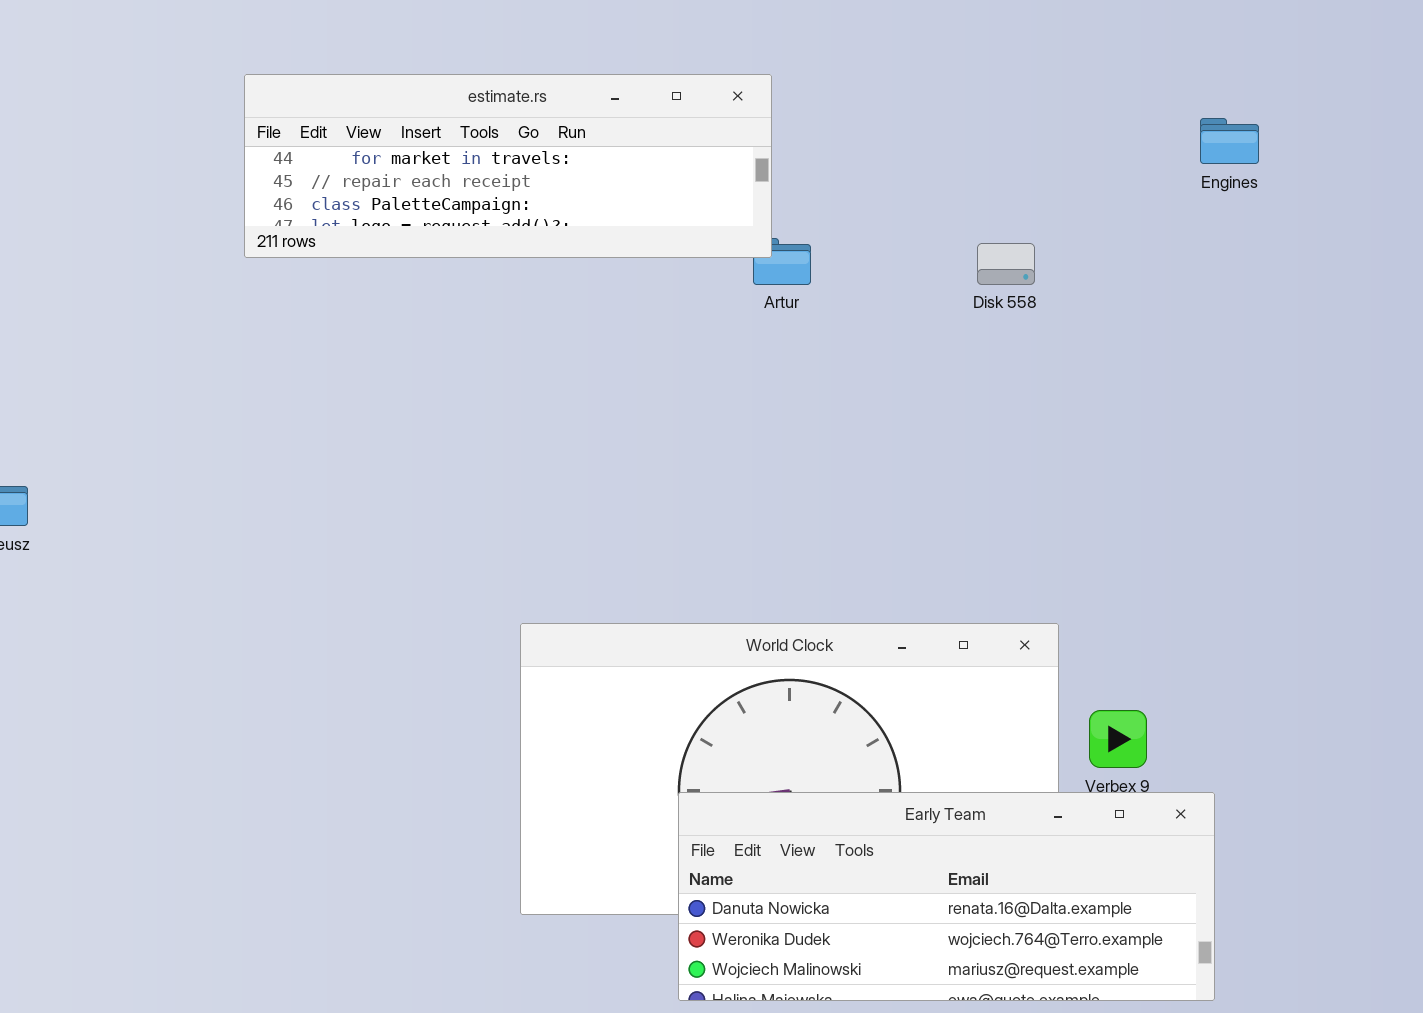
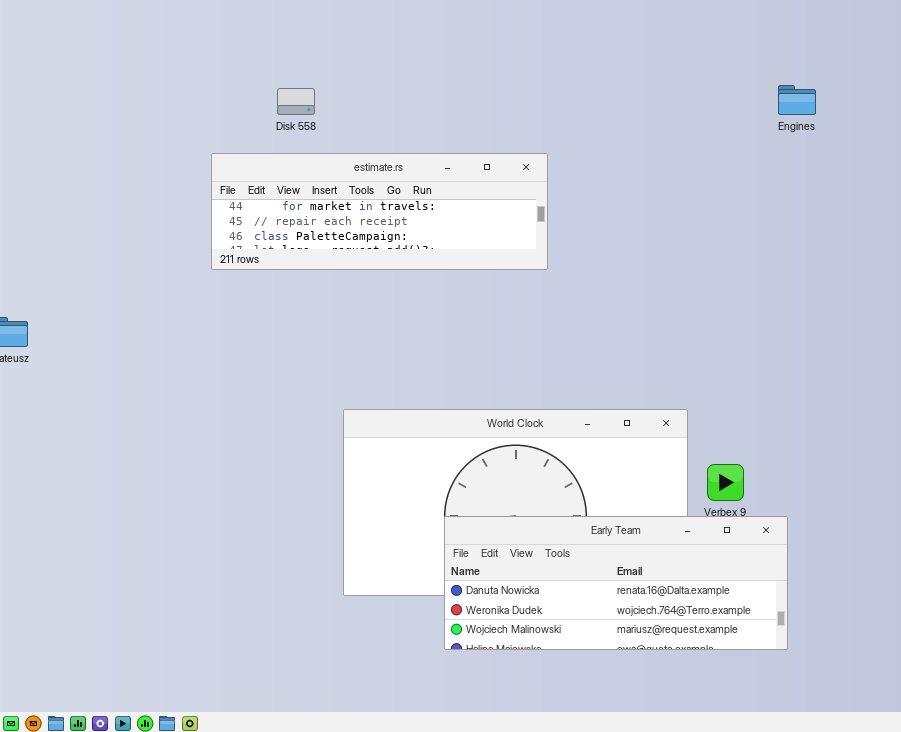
estimate.rs: [244,74,772,258] -> [211,153,548,270], moved
Disk 558: [977,243,1035,285] -> [277,88,315,115], moved

